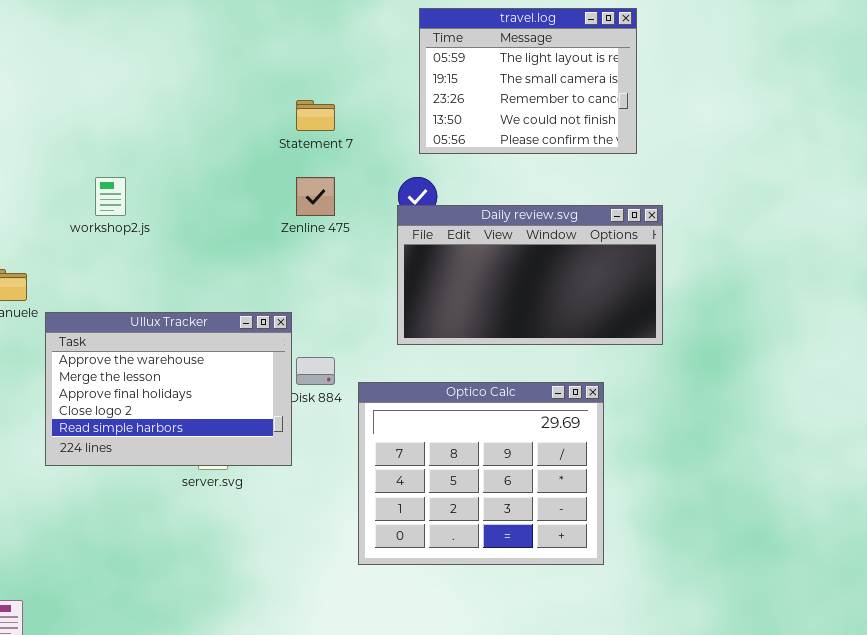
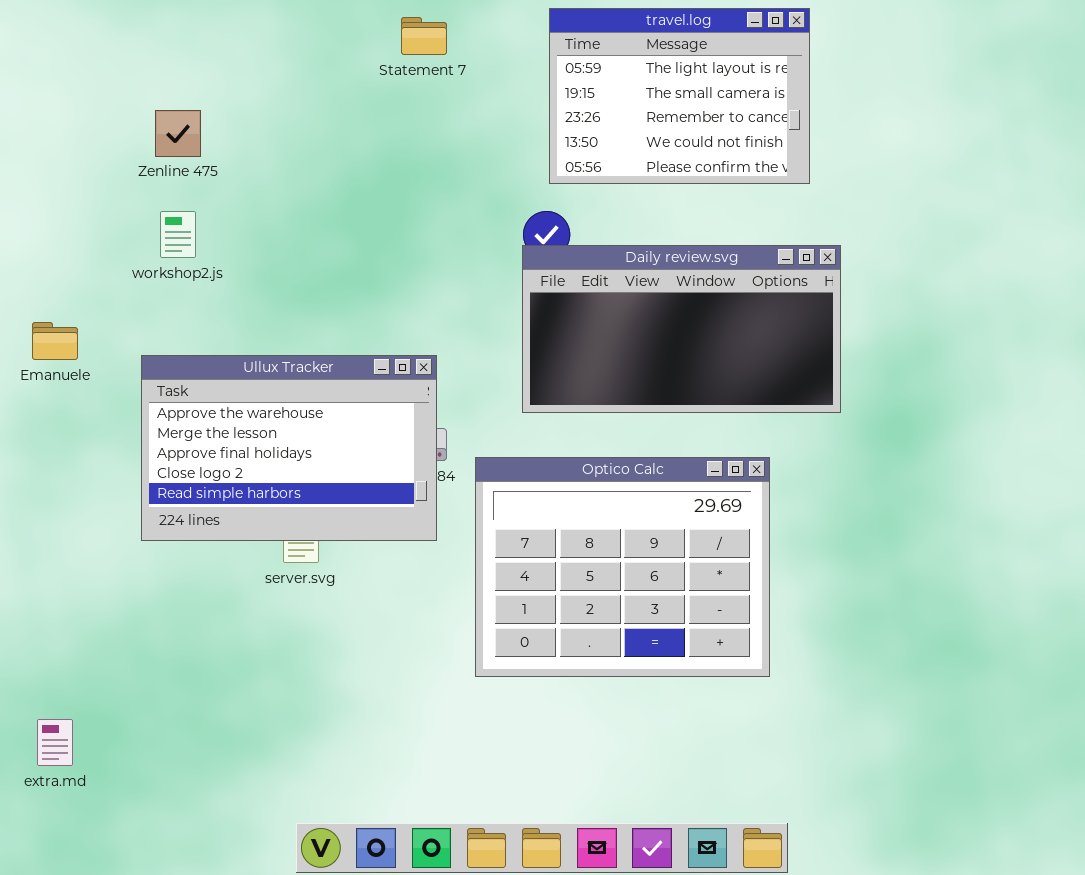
Statement 7: [296,100,335,131] -> [401,17,447,55], moved
Zenline 475: [296,177,335,216] -> [155,110,201,157], moved
Ullux Tracker: [45,312,292,466] -> [141,355,437,541], moved

